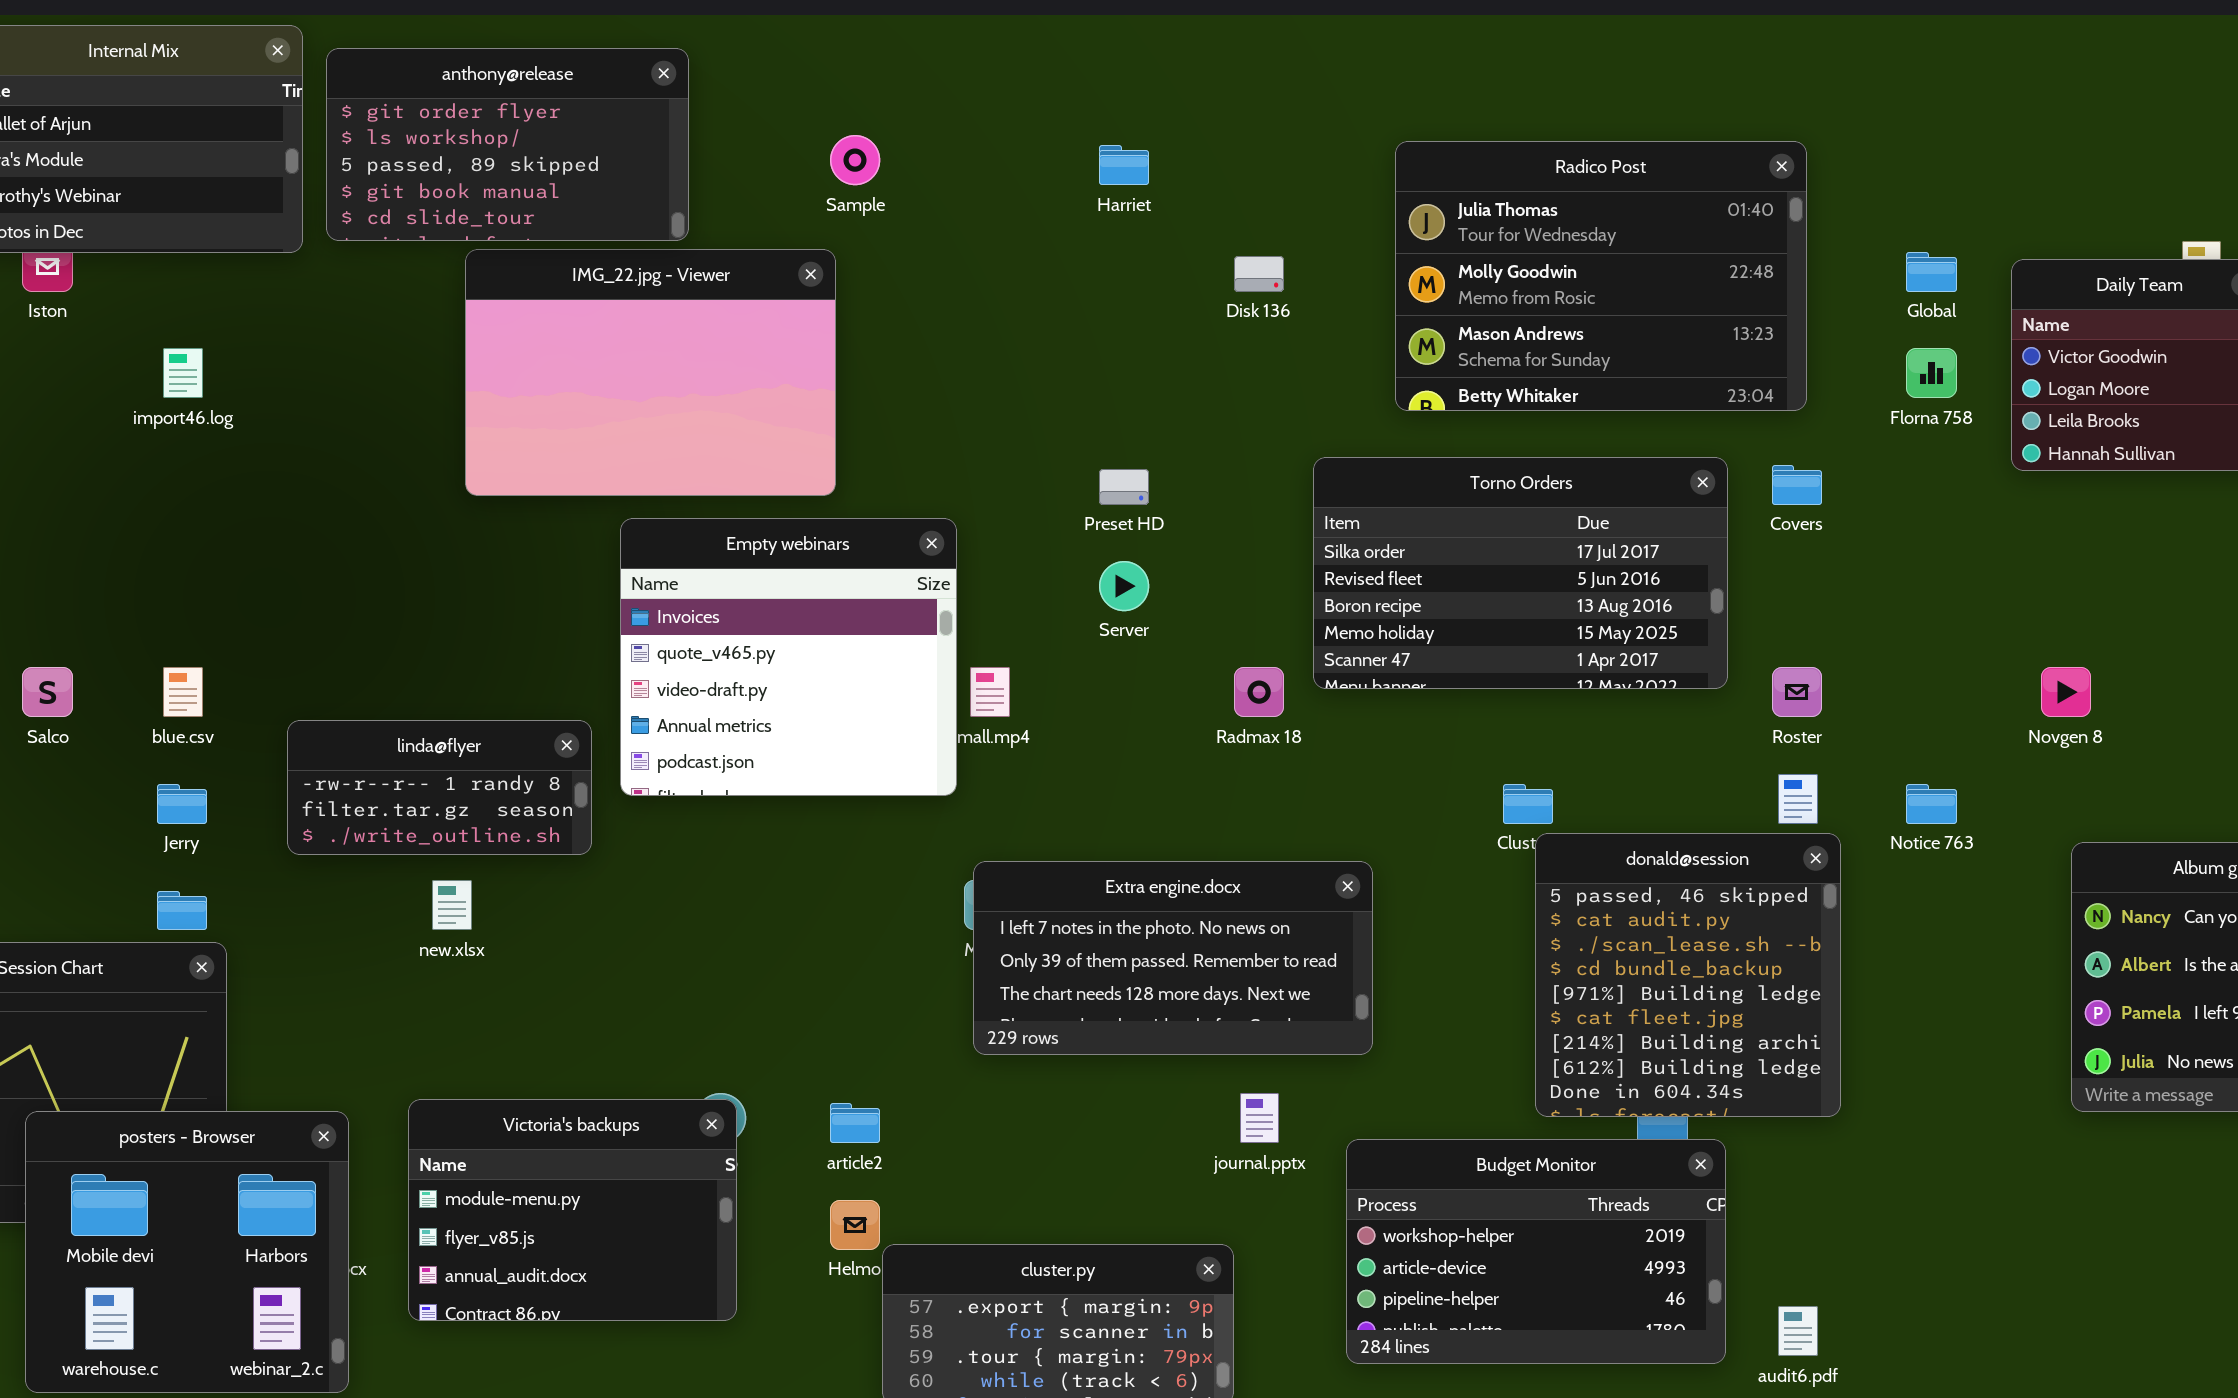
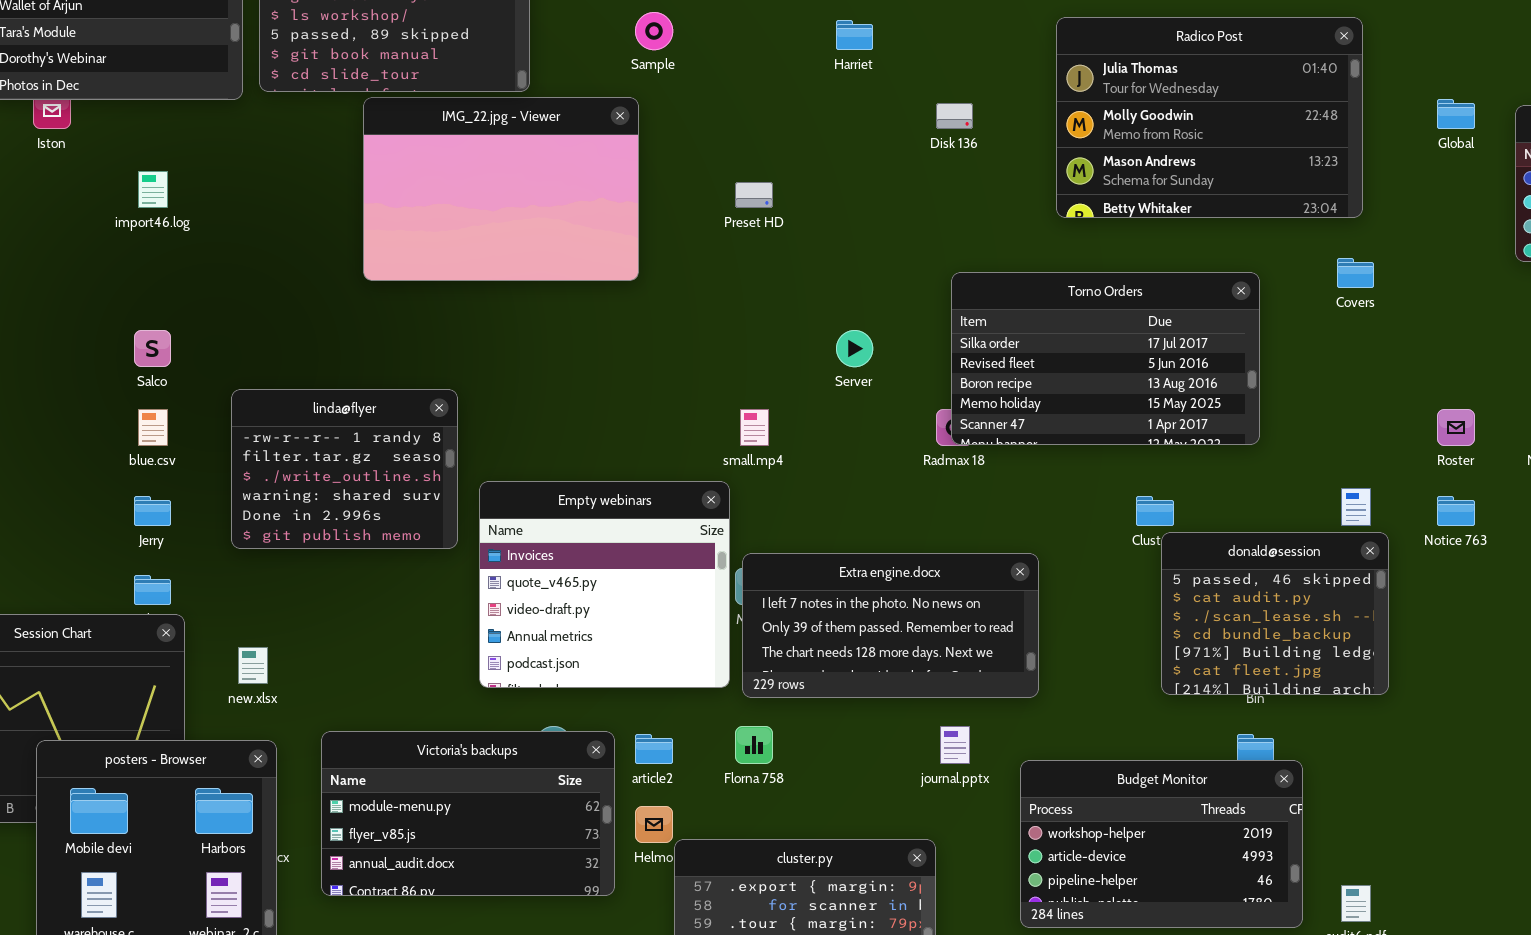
Florna 758: [1906,348,1957,398] -> [735,726,773,764], moved
Torno Orders: [1313,457,1728,689] -> [951,272,1260,445], moved
Preset HD: [1099,469,1149,505] -> [735,182,773,208], moved
Empty webinars: [620,518,957,796] -> [479,481,730,688], moved
Salco: [22,667,73,717] -> [134,330,171,367], moved
Roster: [1772,667,1822,717] -> [1437,409,1475,446], moved
linda@flyer: [287,720,592,855] -> [231,389,458,549], resized
donald@session: [1535,833,1841,1117] -> [1161,532,1389,695], resized
new.xlsx: [432,880,472,930] -> [238,647,268,684], moved
Victoria's backups: [408,1099,737,1321] -> [321,731,615,896], resized

